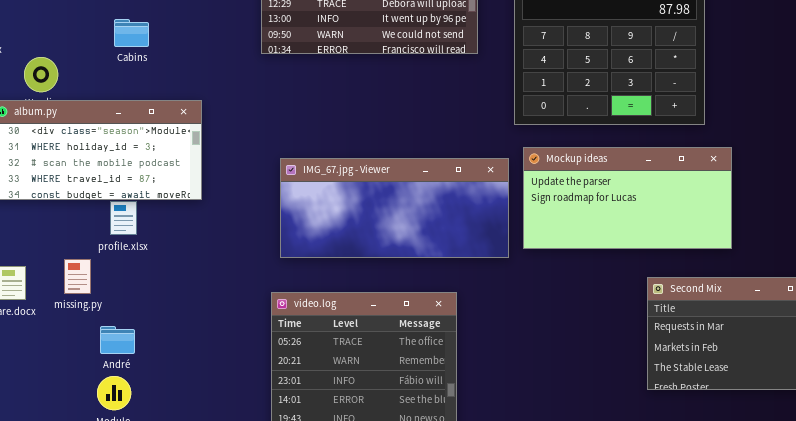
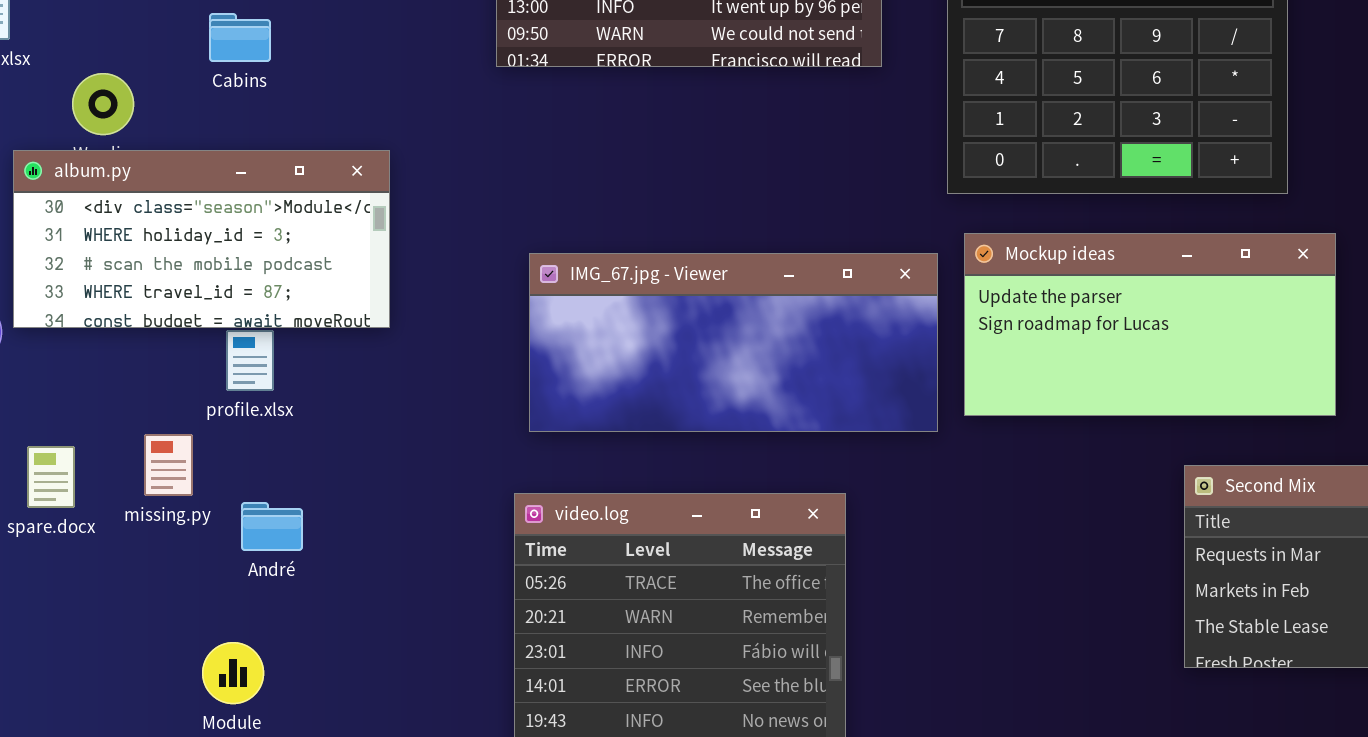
Cabins: [114,19,149,47] -> [209,13,271,62], moved
André: [100,326,135,354] -> [241,502,303,551], moved

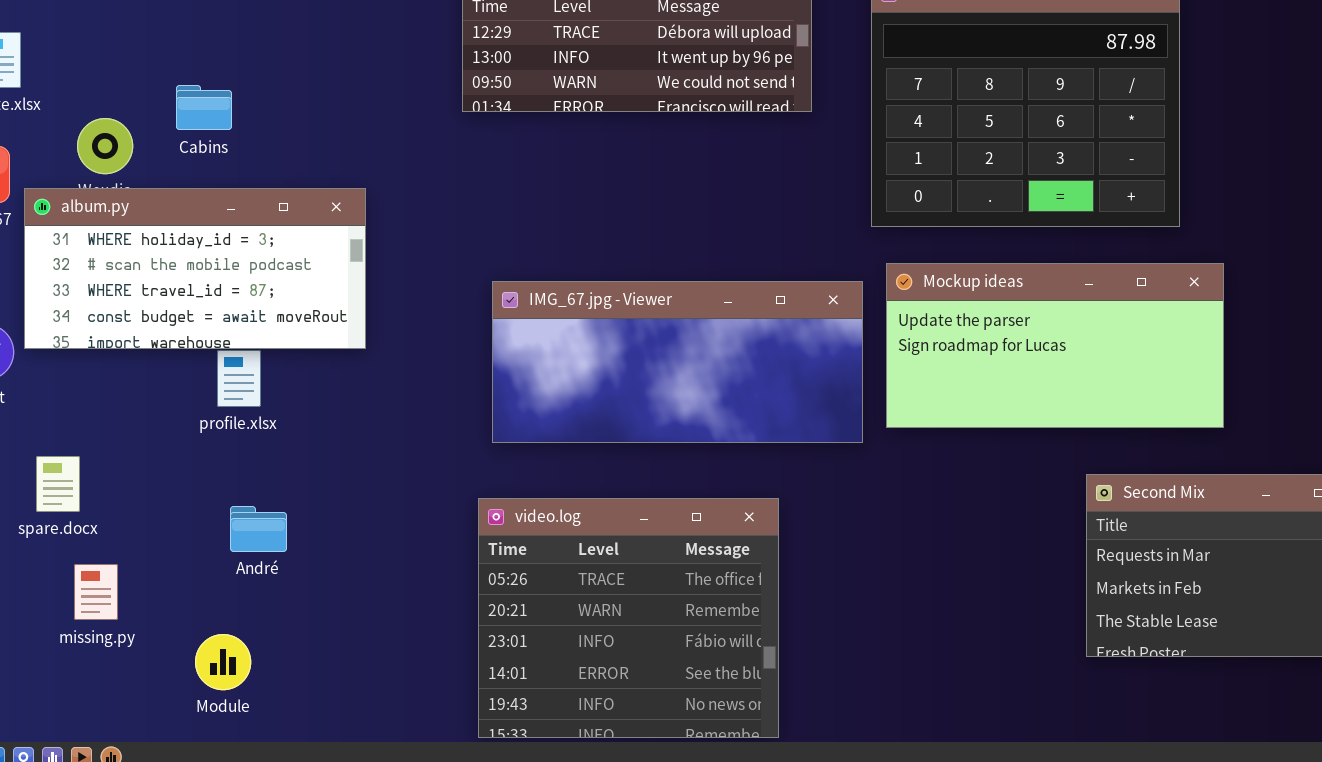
Cabins: [209,13,271,62] -> [176,85,232,130], moved
album.py: [13,150,390,328] -> [24,188,366,349], scrolled down 1 row
missing.py: [144,434,193,496] -> [74,564,118,620], moved

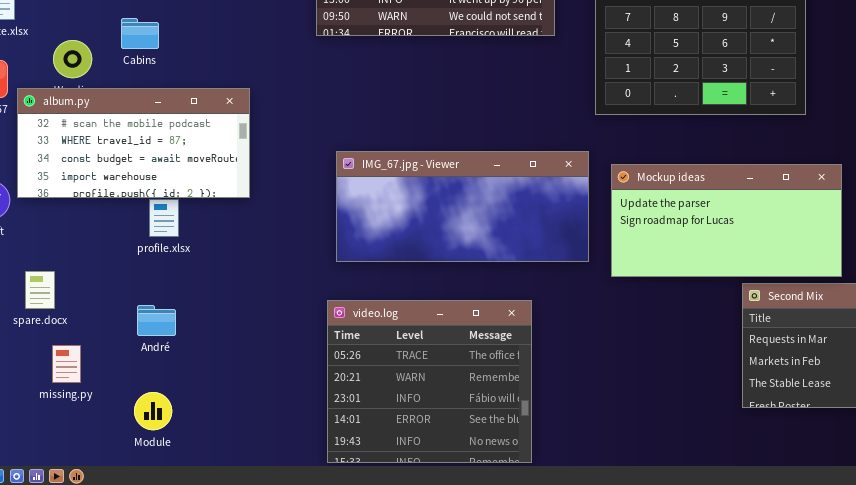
album.py: [24,188,366,349] -> [17,88,250,198], scrolled down 1 row
Mockup ideas: [886,263,1224,428] -> [611,164,842,277], moved
André: [230,506,287,552] -> [137,305,176,336], moved

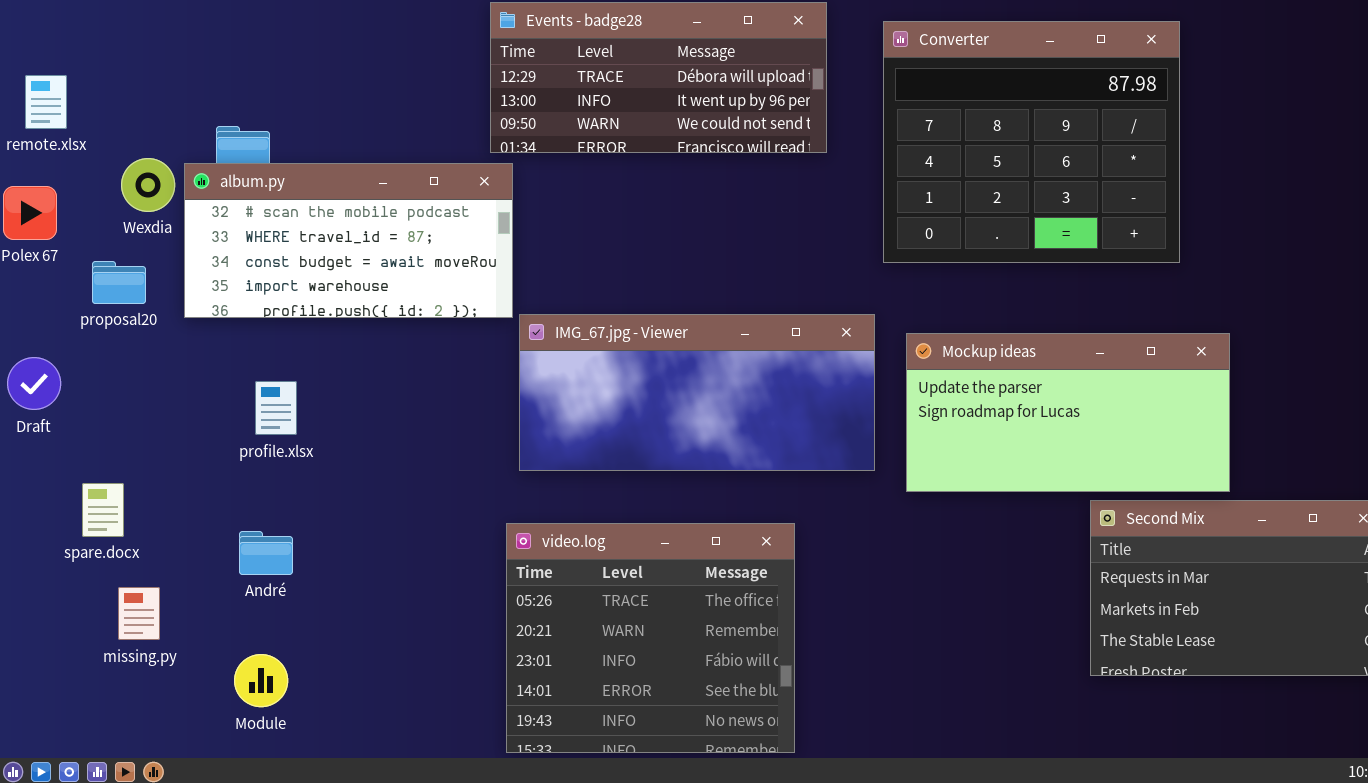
album.py: [17,88,250,198] -> [184,163,513,318], moved

